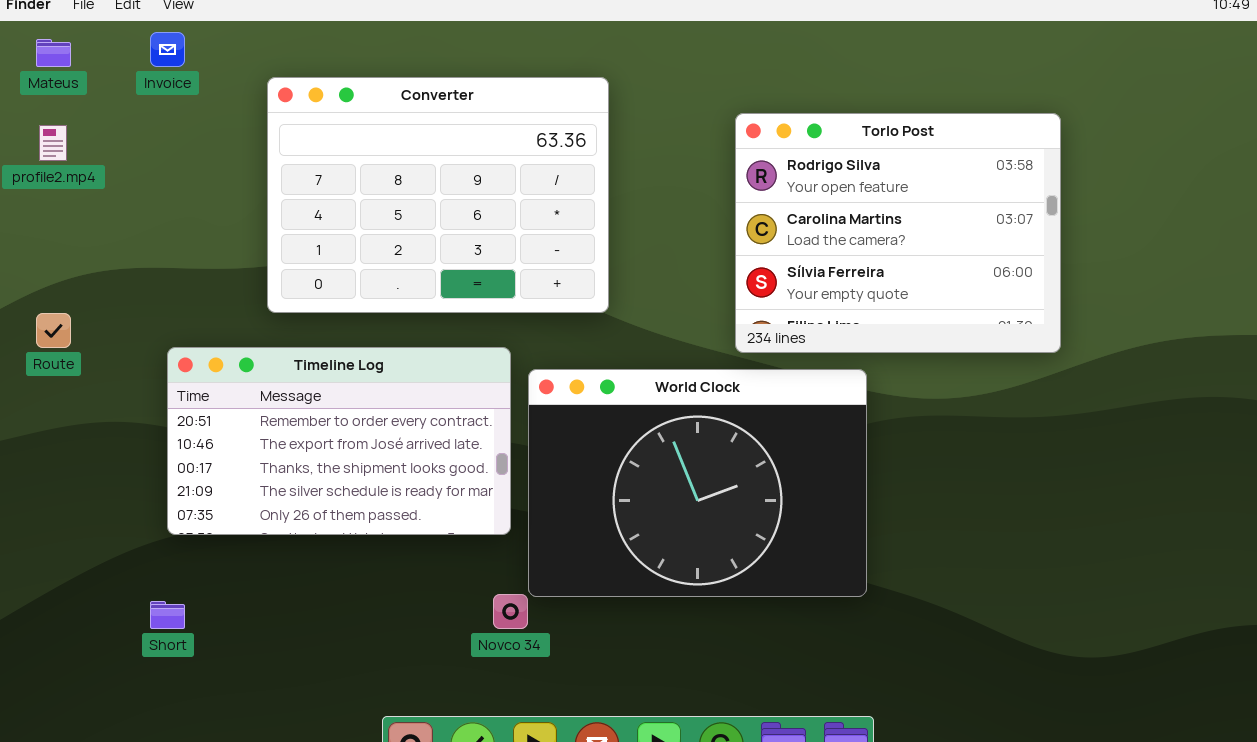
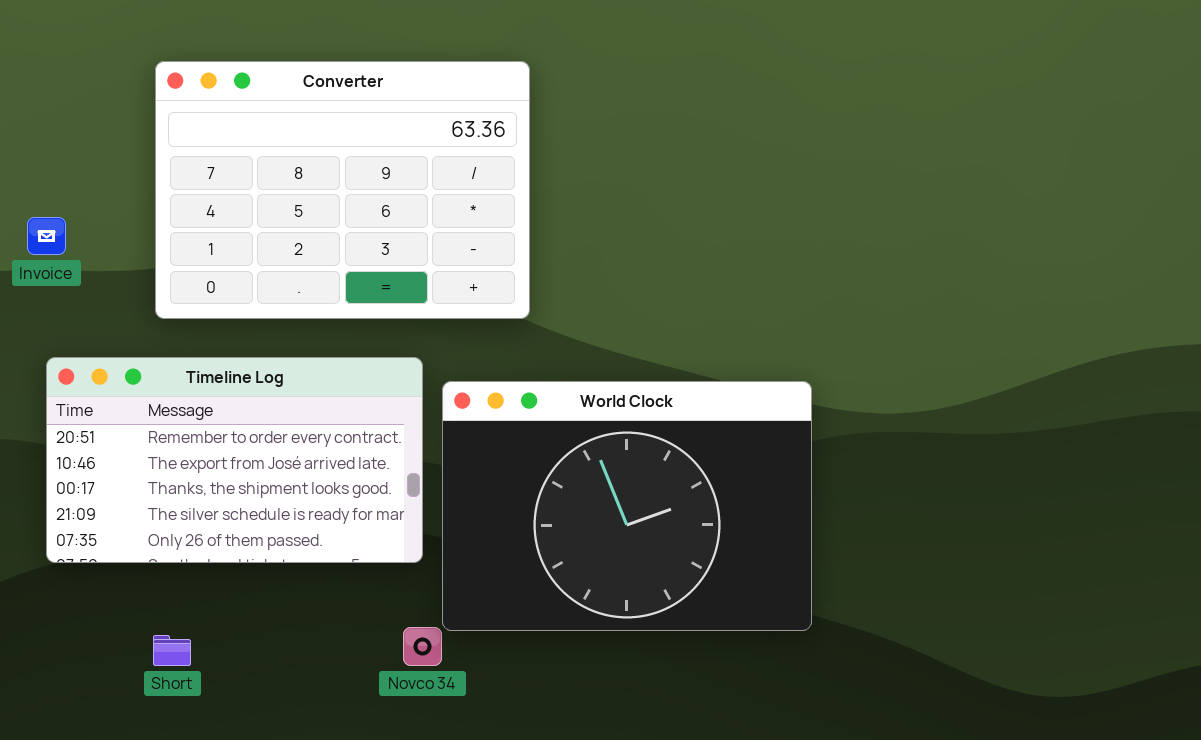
Invoice: [150,32,185,67] -> [27,217,66,255], moved
Torlo Post: [735,113,1061,353] -> none, closed
Short: [150,601,185,629] -> [153,635,191,666], moved

